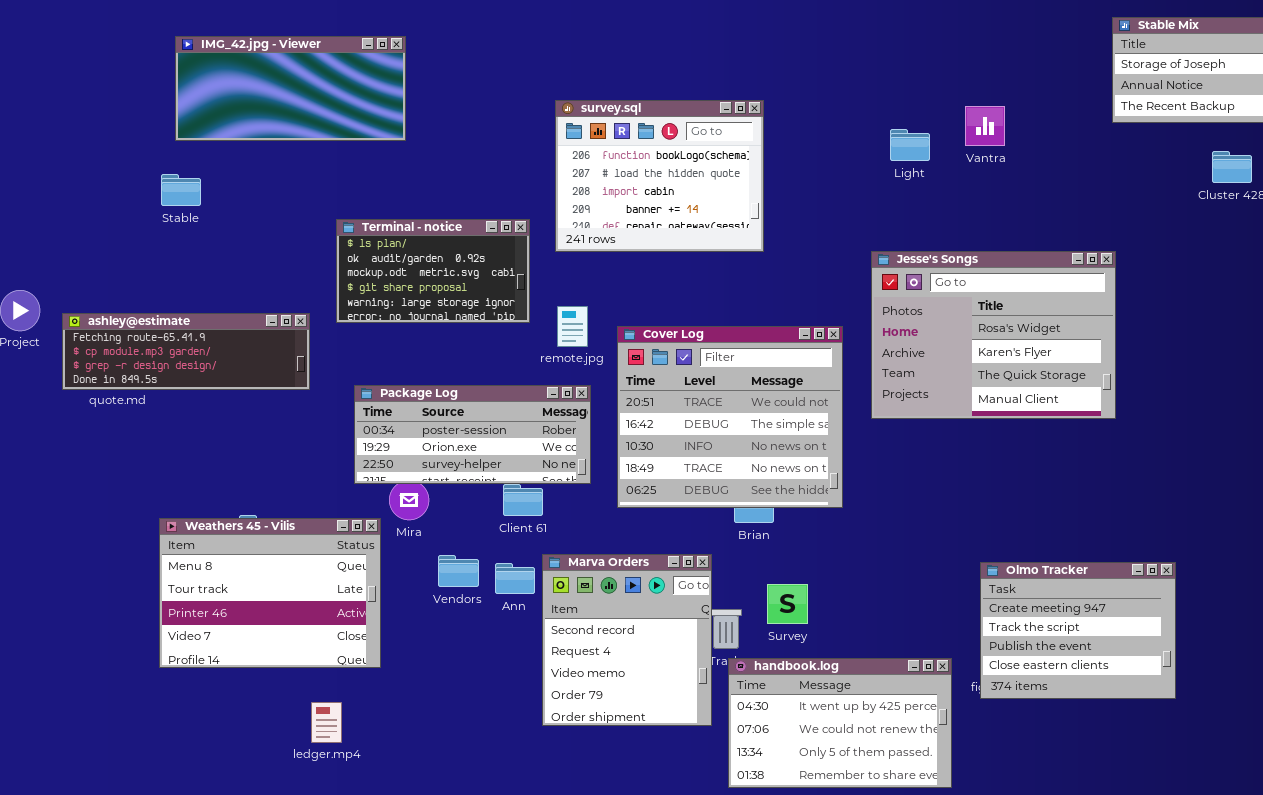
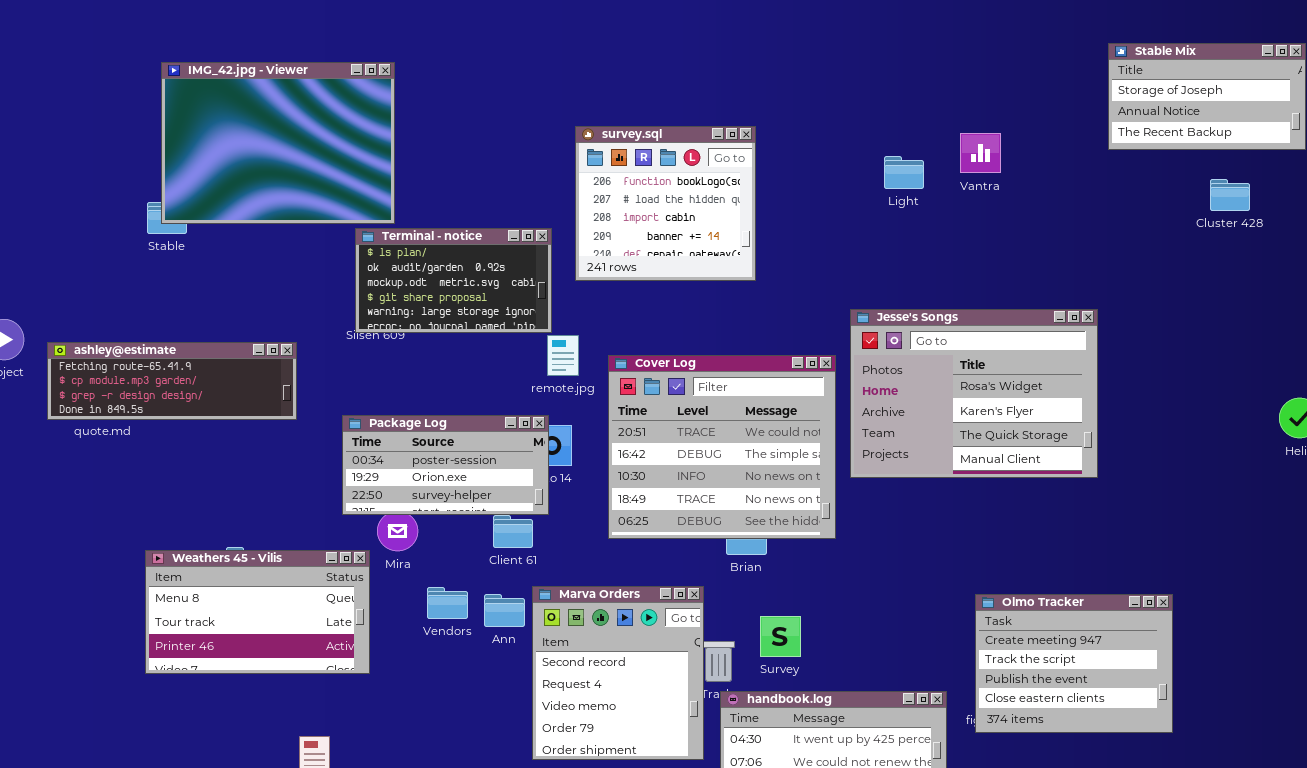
IMG_42.jpg - Viewer: [175,36,406,141] -> [161,62,395,224], resized
survey.sql: [555,100,764,252] -> [575,126,756,281], resized
Terminal - notice: [336,219,530,323] -> [355,228,552,333], moved
Jesse's Songs: [871,251,1116,419] -> [850,309,1098,478], moved
Package Log: [354,385,591,484] -> [342,415,549,515], resized
Weathers 45 - Vilis: [159,518,381,668] -> [145,550,370,674], resized

